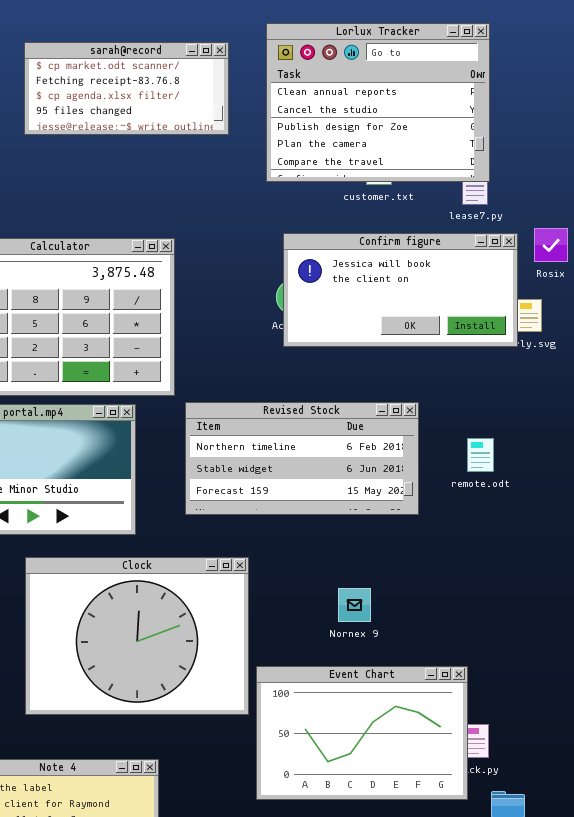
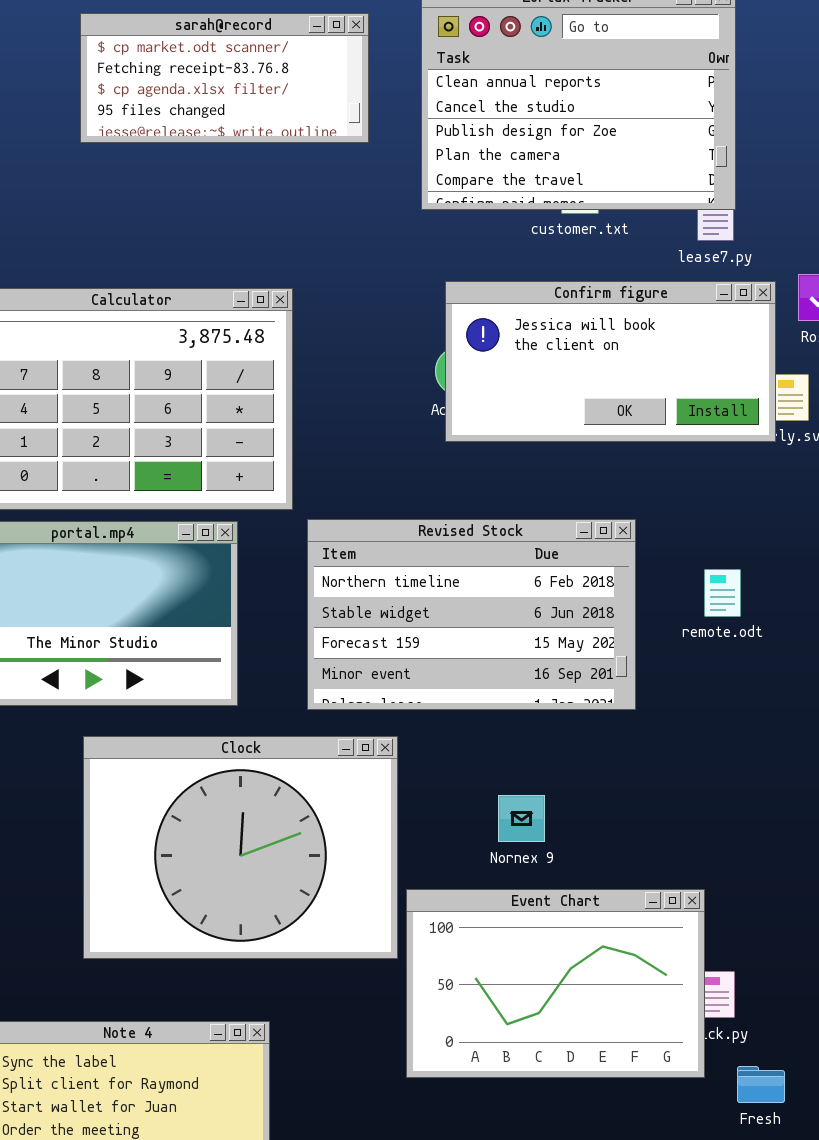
Revised Stock: [185,402,419,515] -> [307,519,636,710], resized
Nornex 9: [338,588,371,622] -> [498,795,545,842], moved

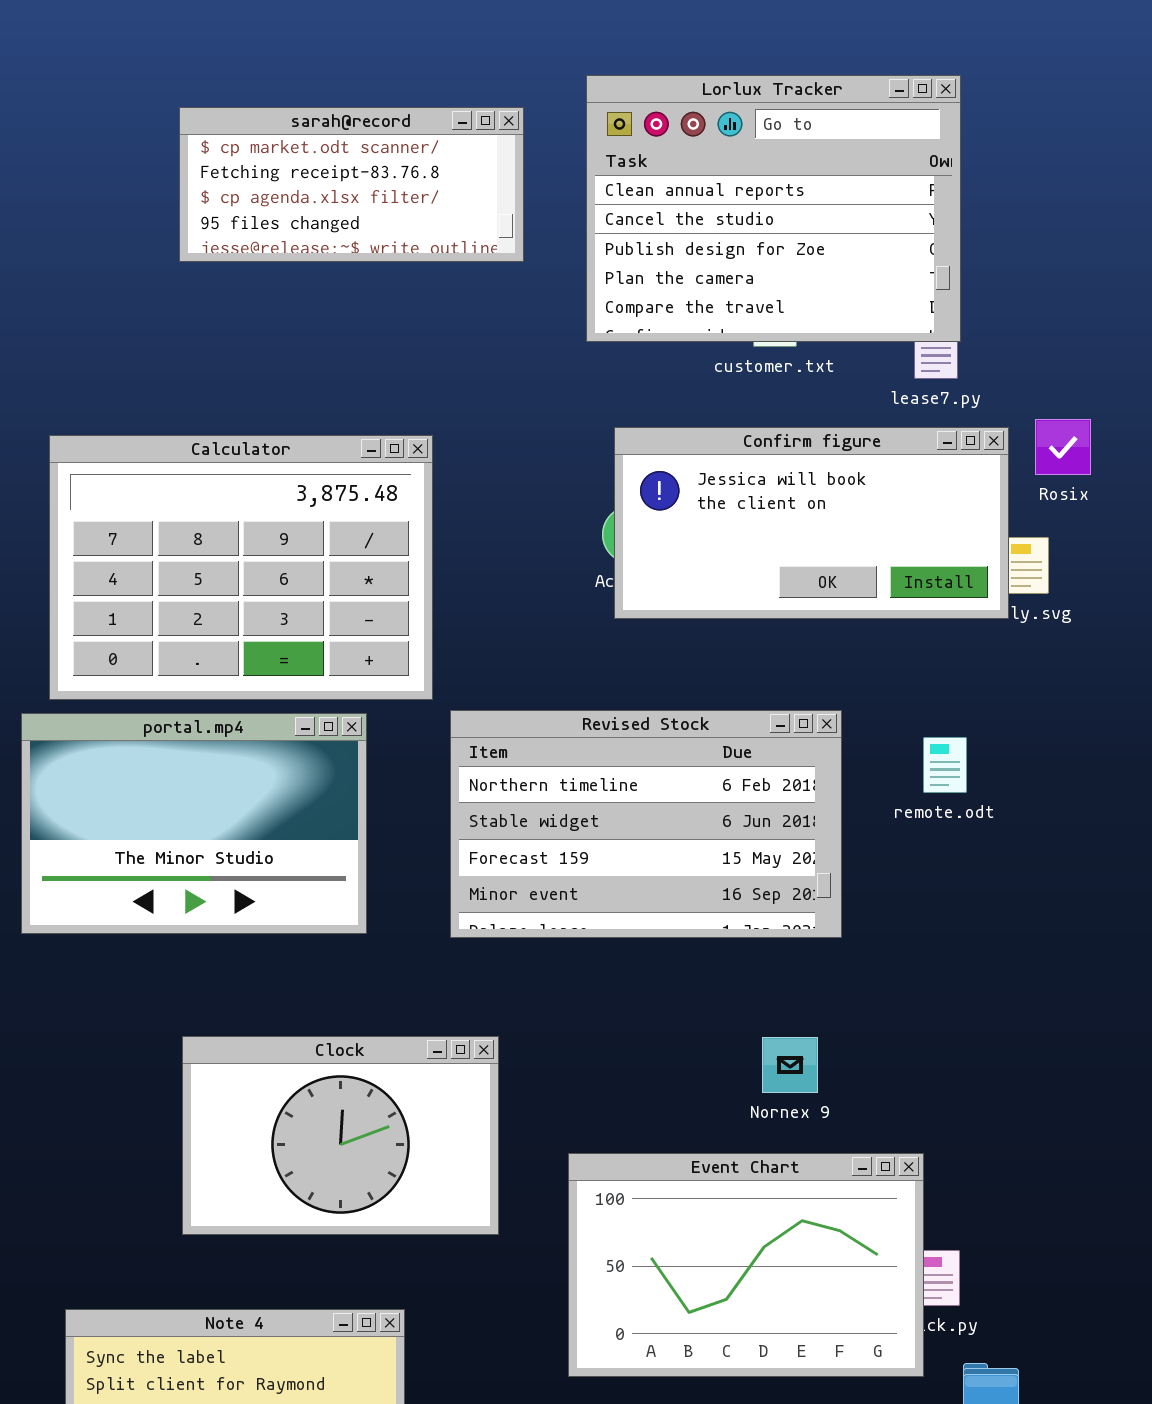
remote.odt: [704,569,741,617] -> [923,737,967,793], moved
Clock: [83,736,398,959] -> [182,1036,499,1235], resized
Nornex 9: [498,795,545,842] -> [762,1037,818,1093], moved

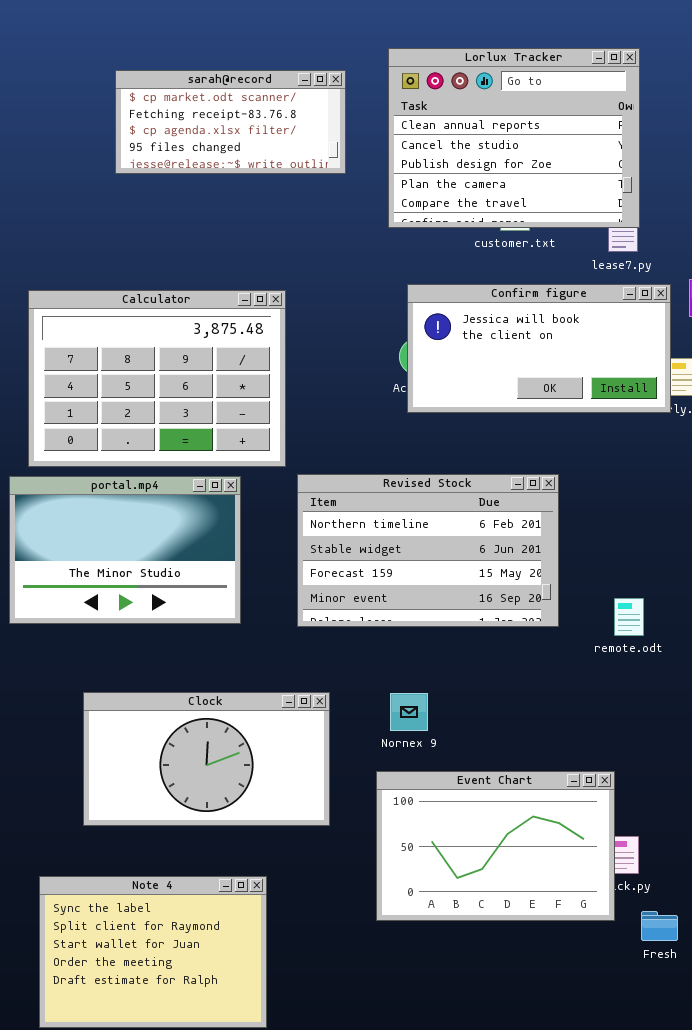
remote.odt: [923,737,967,793] -> [614,598,644,636], moved
Clock: [182,1036,499,1235] -> [83,692,330,826], resized
Nornex 9: [762,1037,818,1093] -> [390,693,428,731], moved

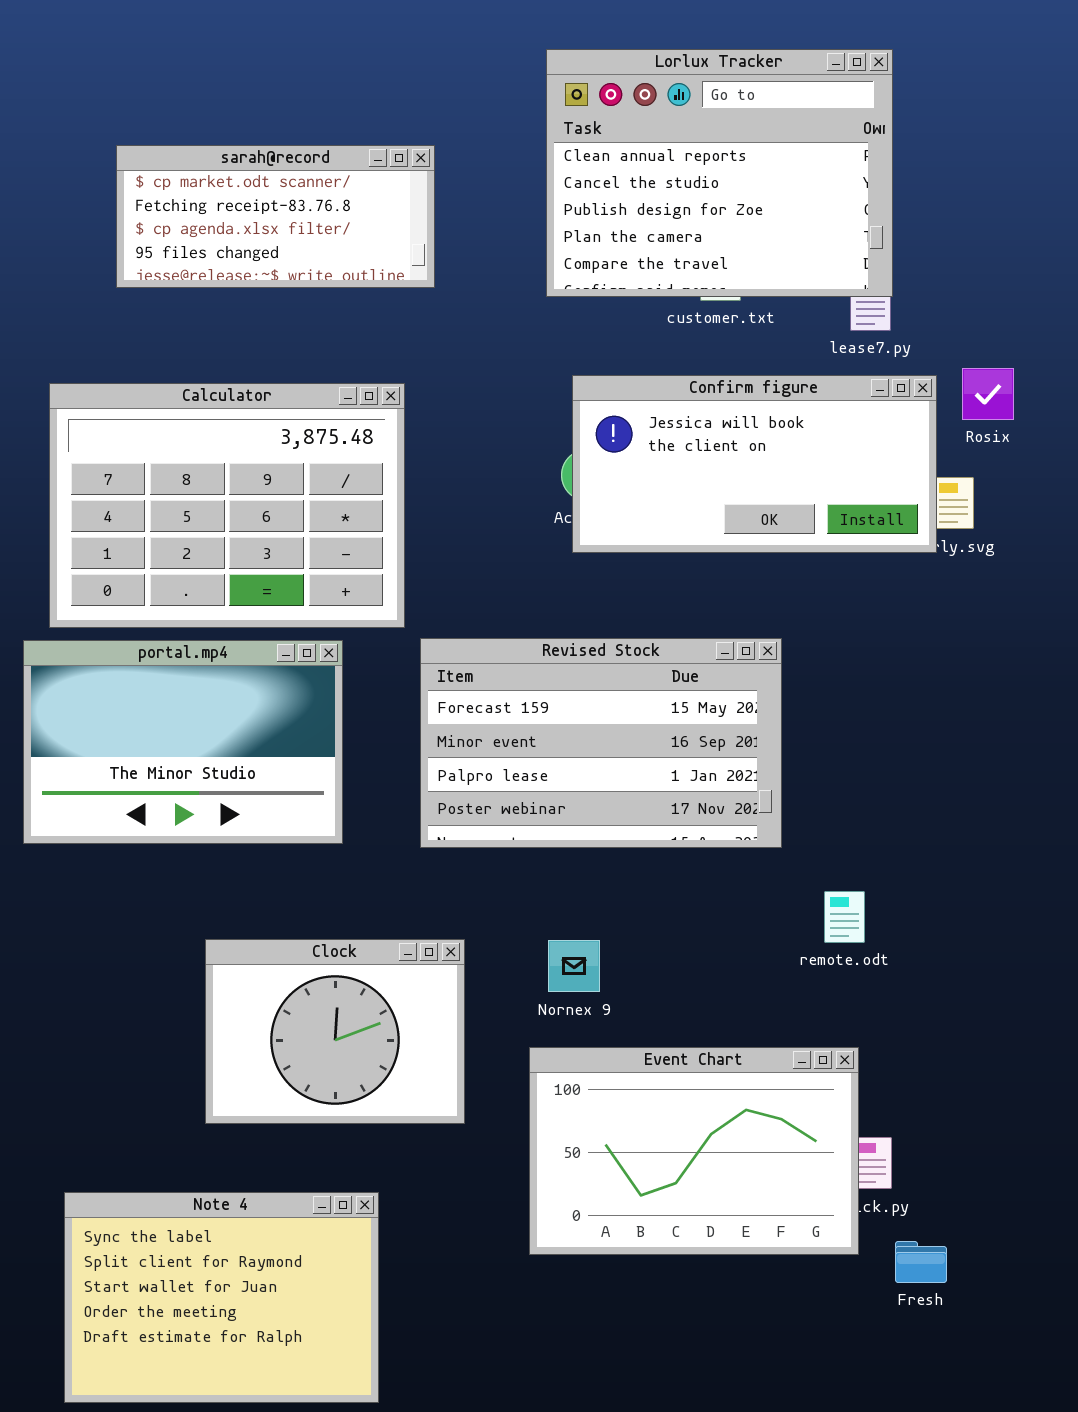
sarah@record: [115,70,346,174] -> [116,145,435,288], moved
Revised Stock: [297,474,559,627] -> [420,638,782,848], scrolled down 2 rows
remote.odt: [614,598,644,636] -> [824,891,865,943], moved
Clock: [83,692,330,826] -> [205,939,465,1124], resized

